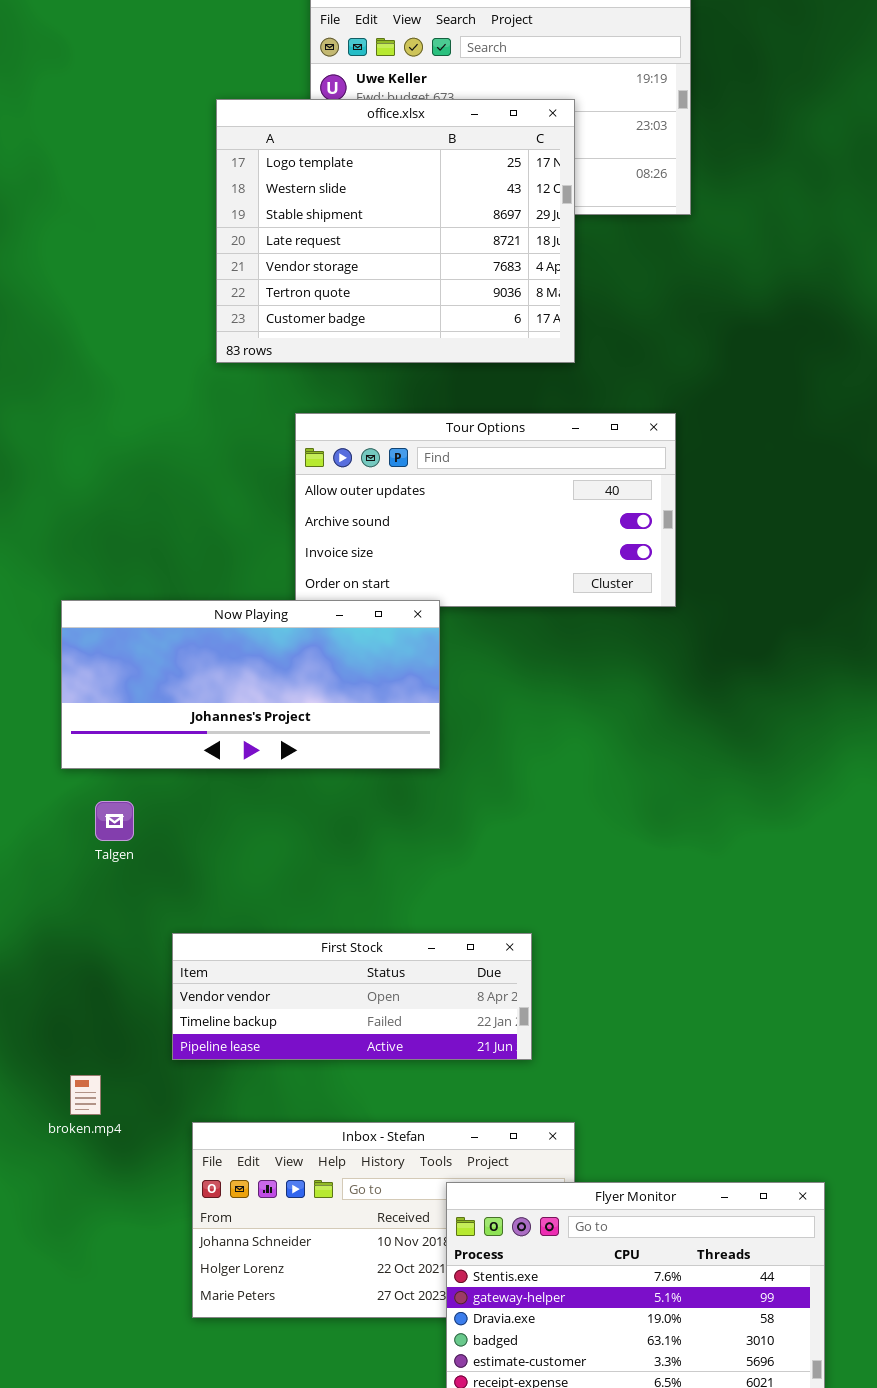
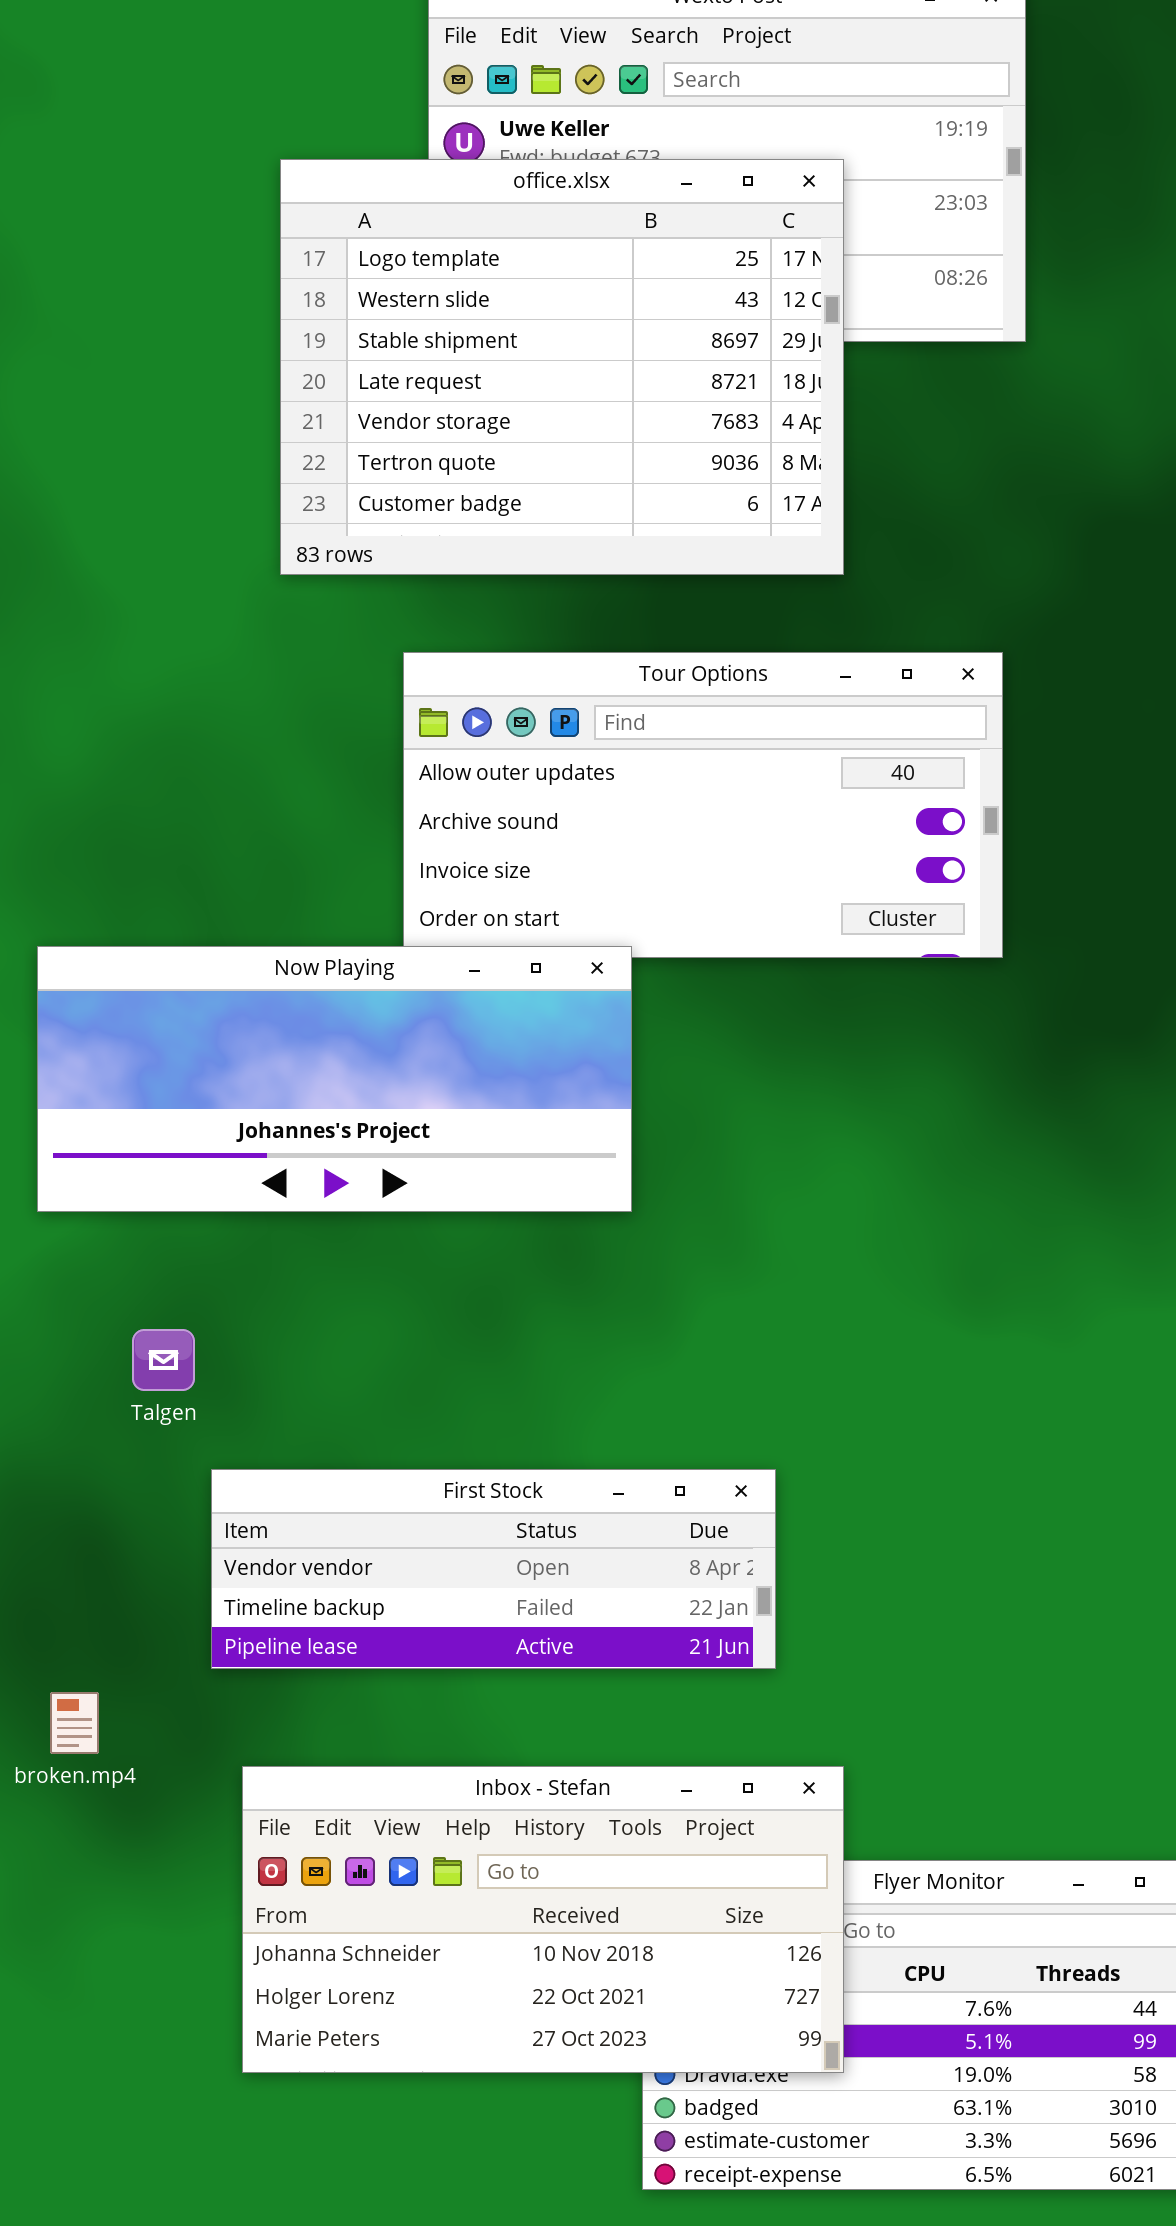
Talgen: [95,801,134,841] -> [132,1329,195,1391], moved
Inbox - Stefan: [192,1122,575,1318] -> [242,1766,844,2073], raised

